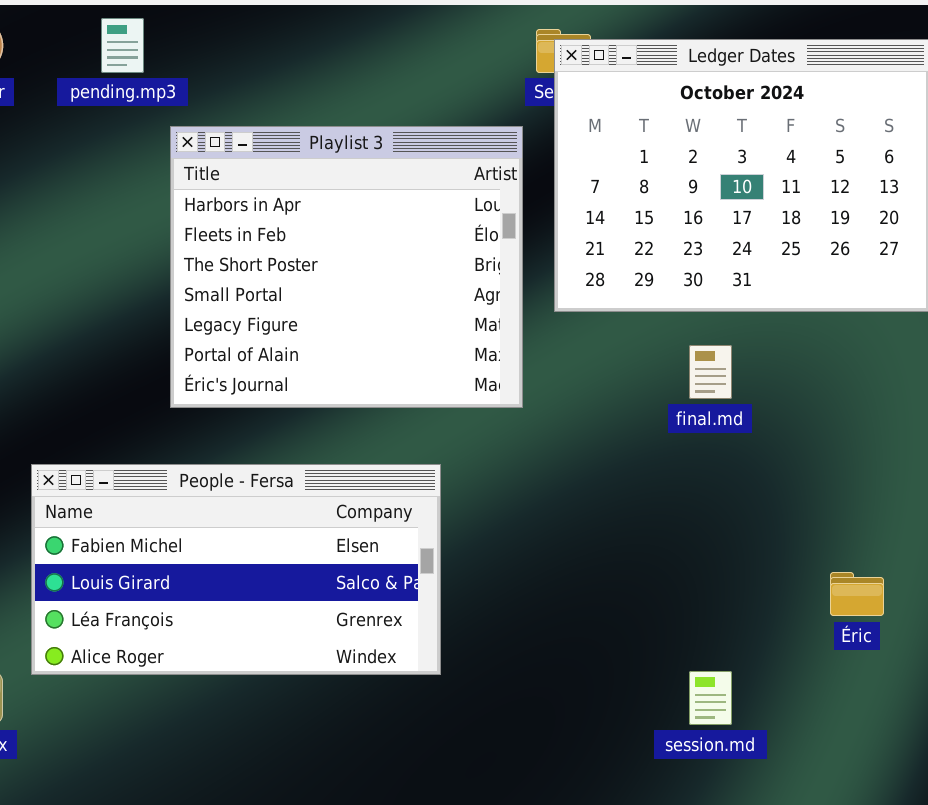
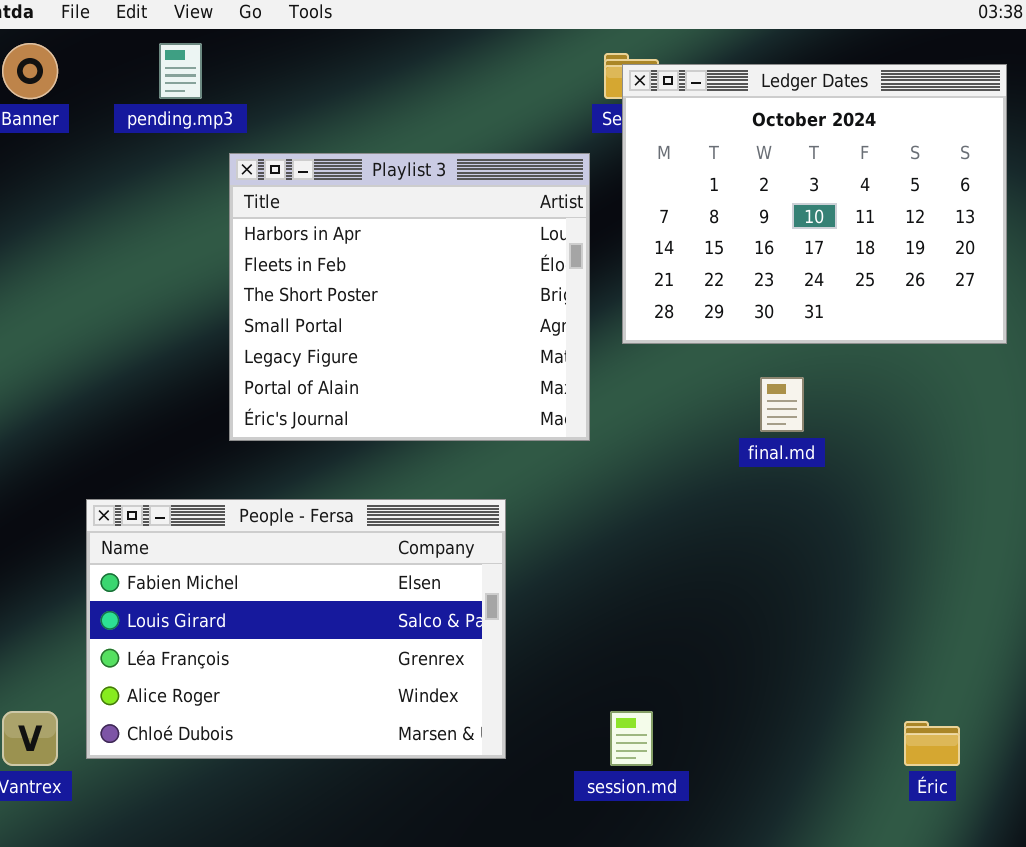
People - Fersa: [31,464,441,675] -> [86,499,506,759], resized
Éric: [830,572,884,616] -> [904,721,960,766], moved
session.md: [689,671,732,725] -> [610,711,653,766], moved

